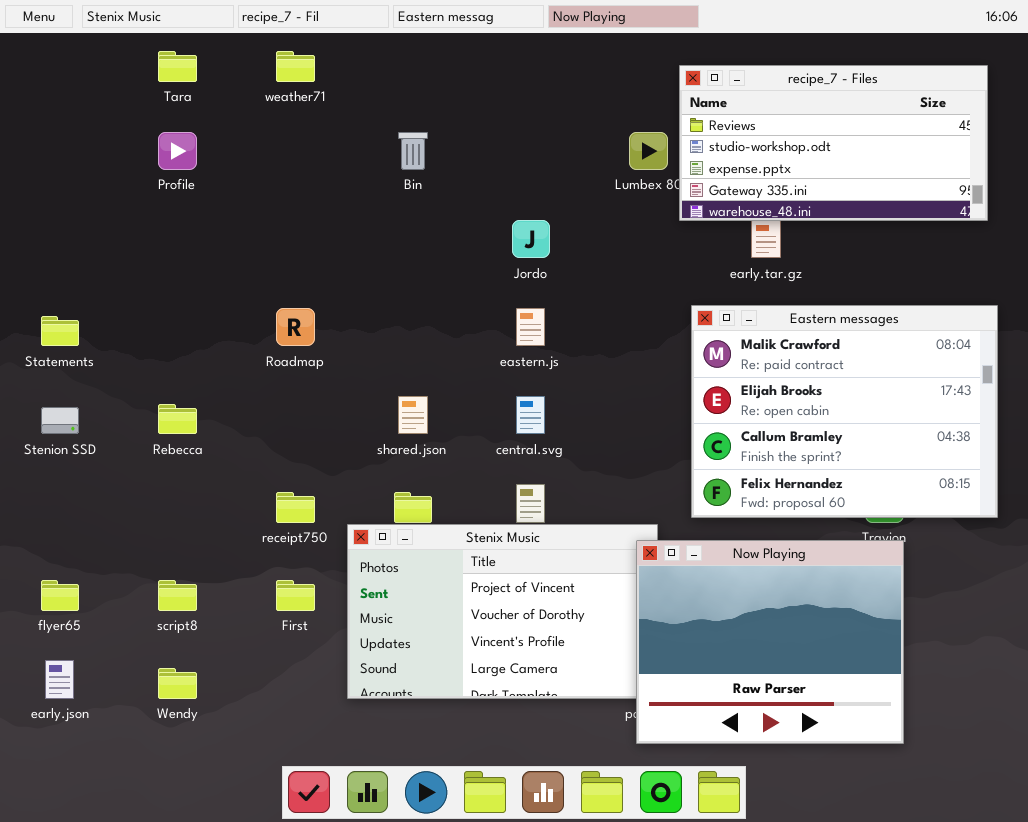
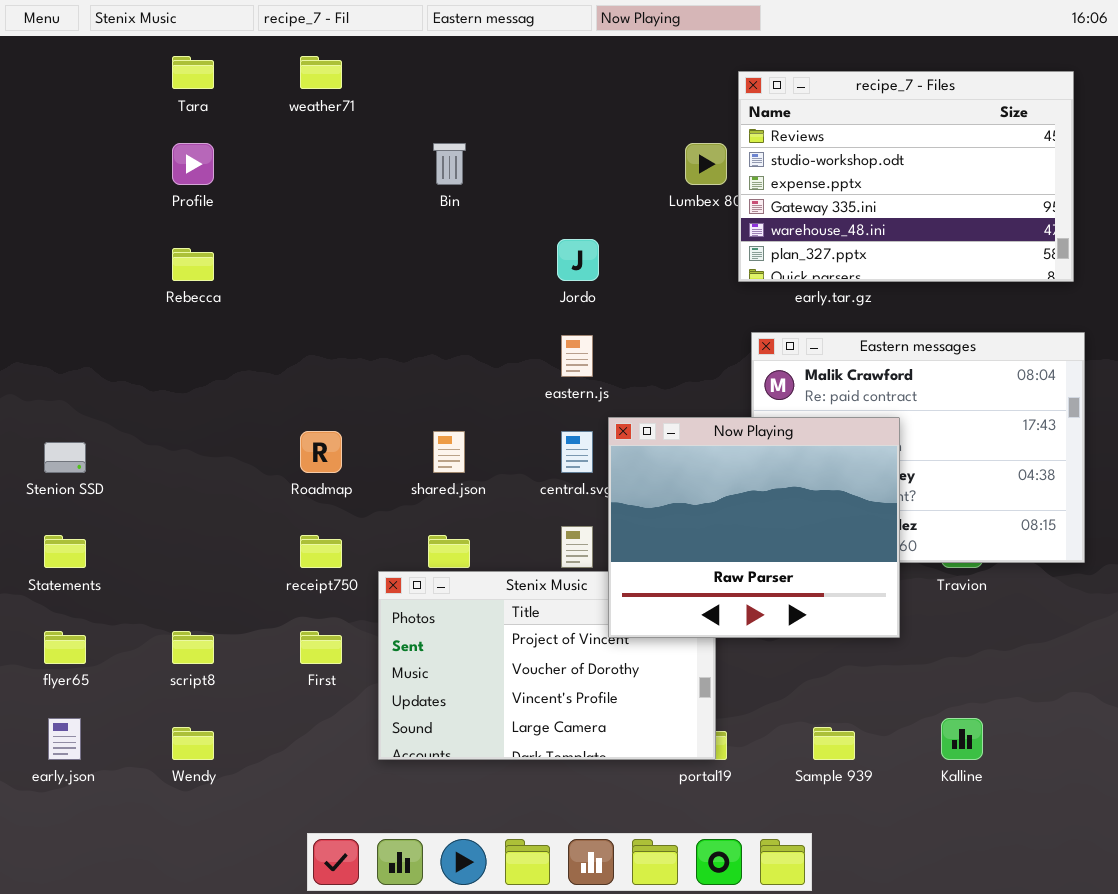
recipe_7 - Files: [679,65,988,221] -> [738,71,1074,282], resized
Roadmap: [276,308,315,346] -> [300,431,342,473], moved
Statements: [41,316,79,346] -> [44,535,86,568], moved
Rebecca: [158,404,197,434] -> [172,248,214,281], moved
Now Playing: [636,540,904,744] -> [608,417,900,638], moved

